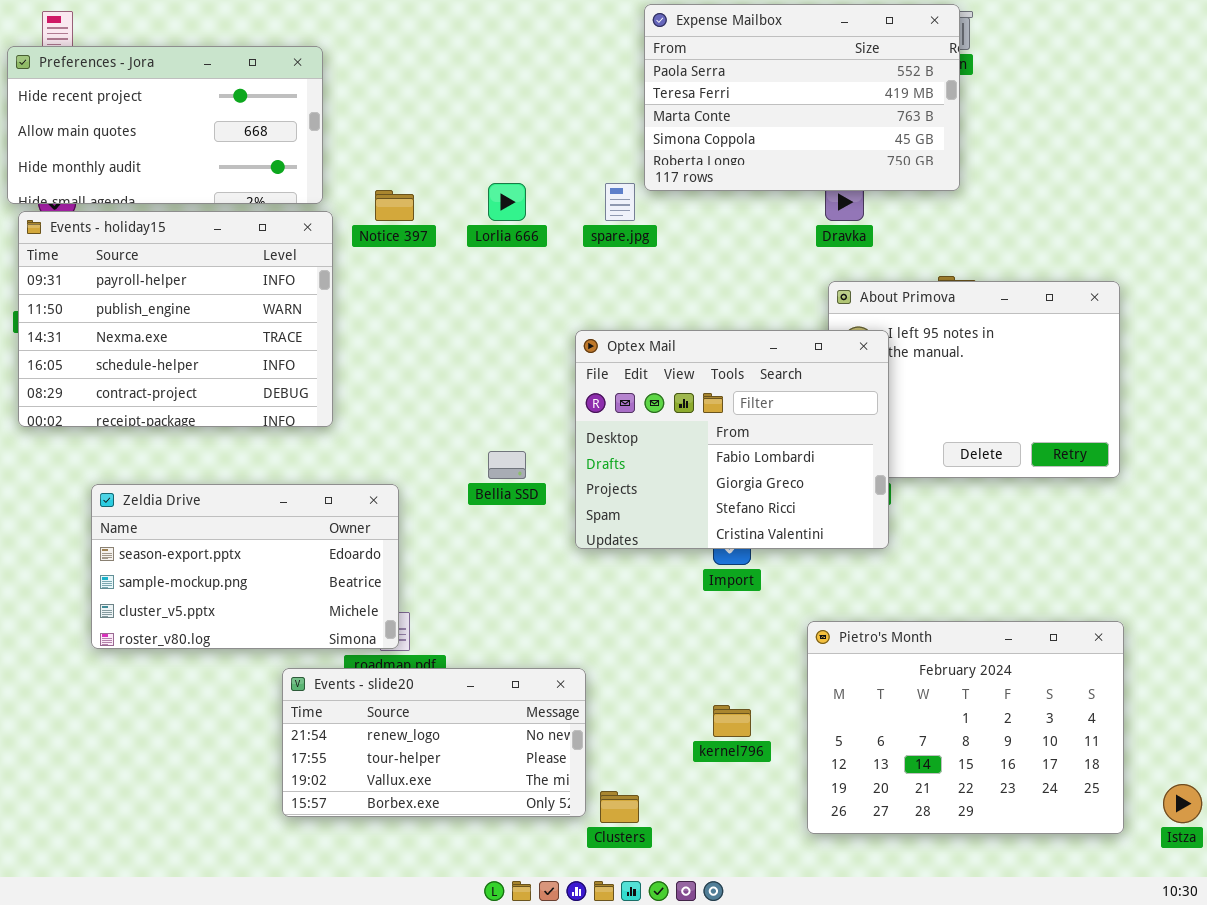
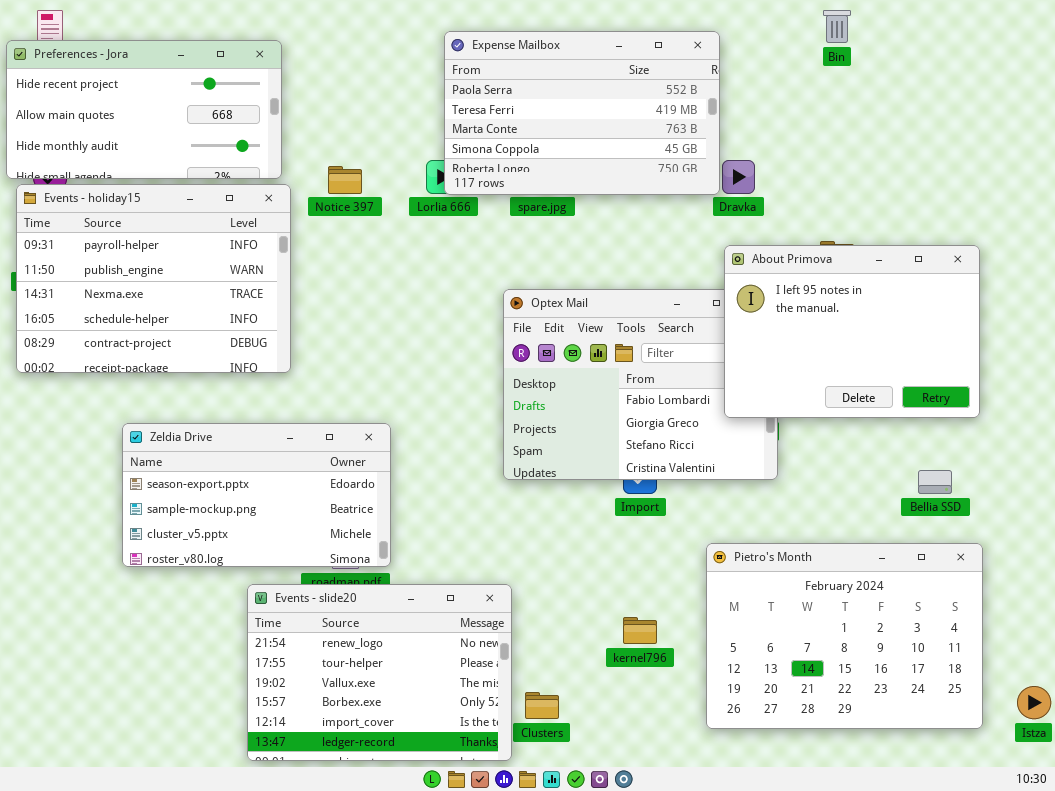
Expense Mailbox: [644,4,960,191] -> [444,31,720,195], moved
About Primova: [828,281,1120,478] -> [724,245,980,418], raised
Bellia SSD: [488,451,526,479] -> [918,470,952,494], moved
Zeldia Drive: [91,484,399,649] -> [122,423,391,567], moved
Events - slide20: [282,668,586,817] -> [247,584,512,761], resized

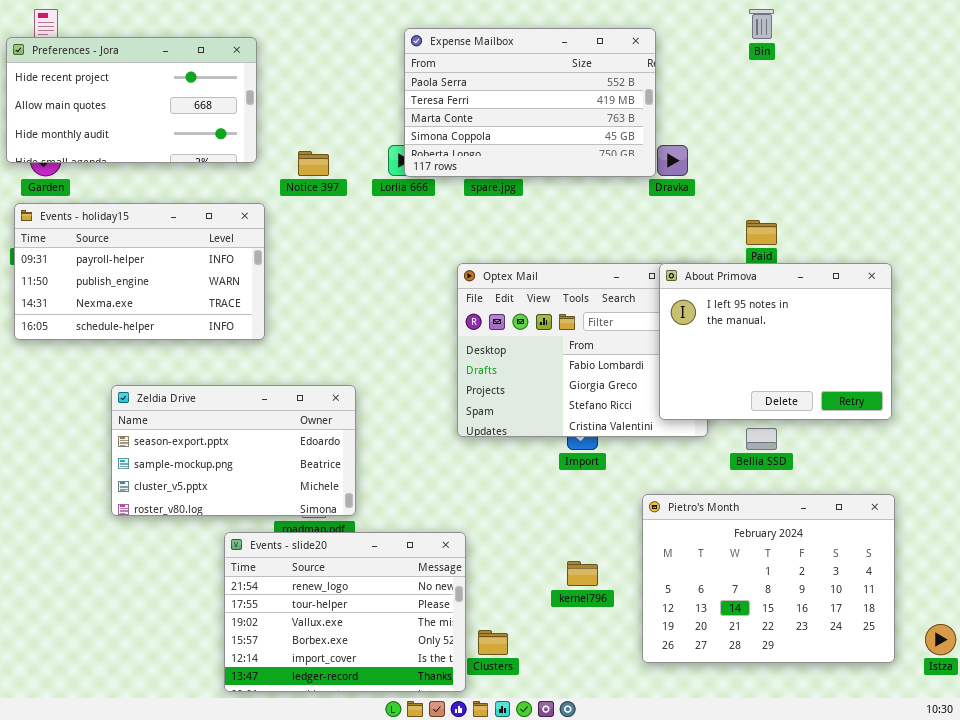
Events - holiday15: [16,184,291,373] -> [14,203,265,340], resized
About Primova: [724,245,980,418] -> [659,263,892,420], moved
Bellia SSD: [918,470,952,494] -> [746,428,777,450], moved

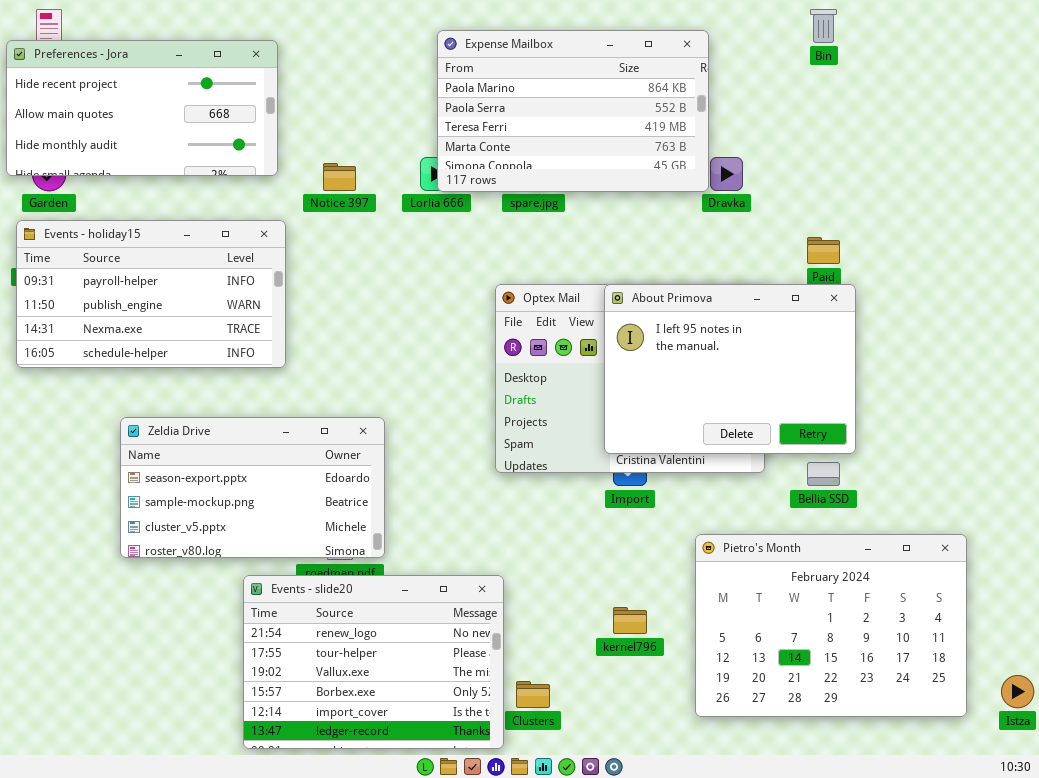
Expense Mailbox: [404,28,656,177] -> [437,30,709,192], scrolled up 1 row
About Primova: [659,263,892,420] -> [604,284,856,454], moved

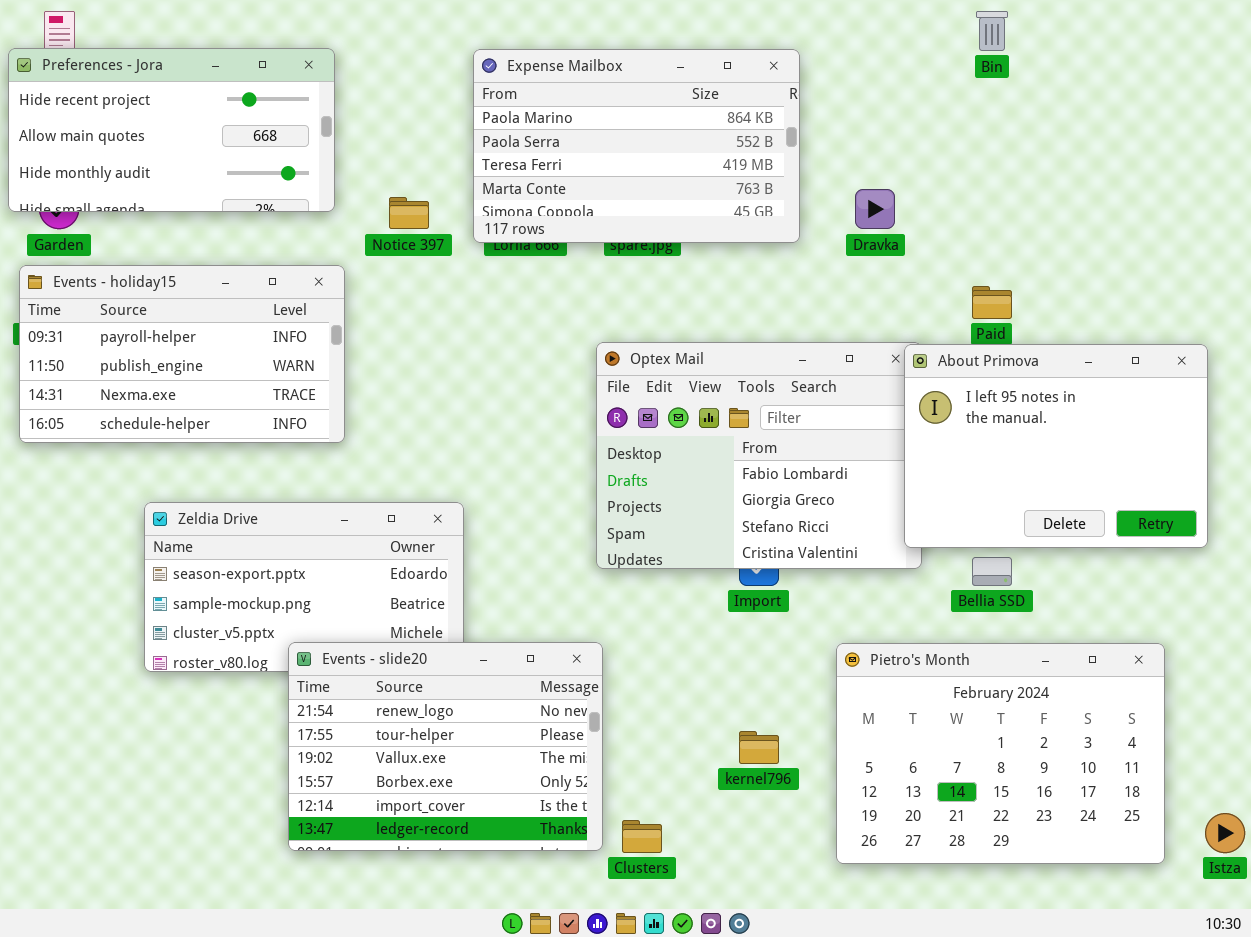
Expense Mailbox: [437,30,709,192] -> [473,49,800,243], moved
About Primova: [604,284,856,454] -> [904,344,1208,548], moved
Events - slide20: [243,575,504,749] -> [288,642,603,851], moved

